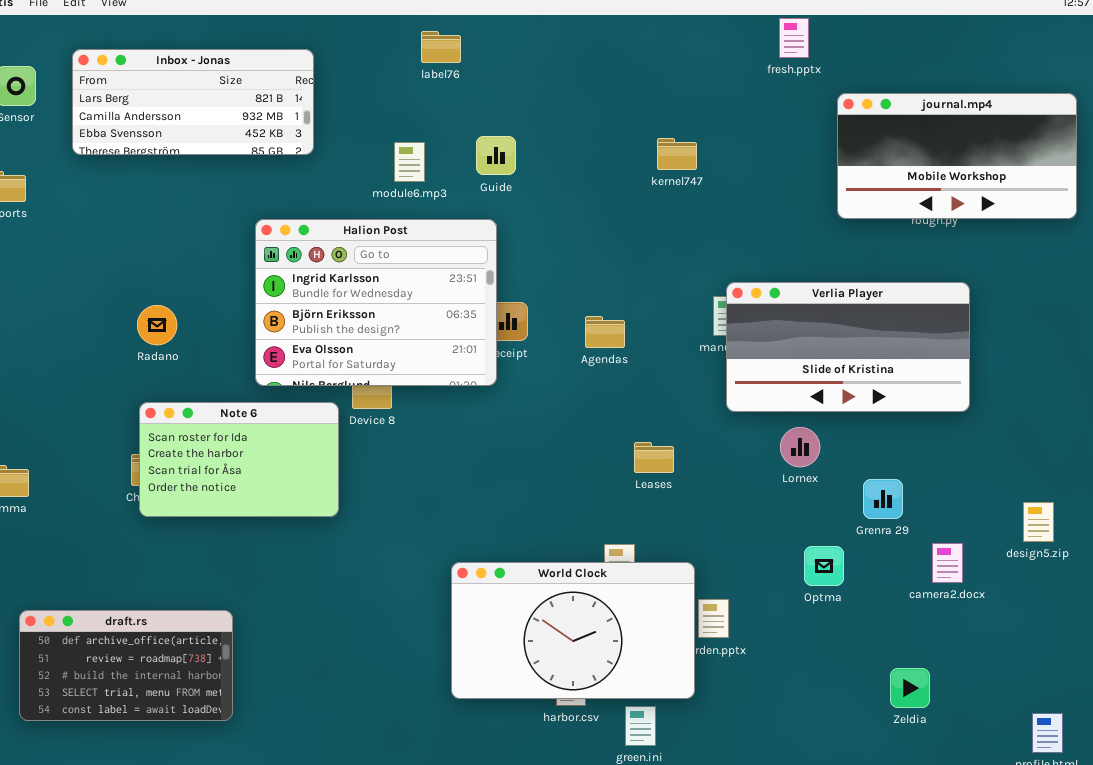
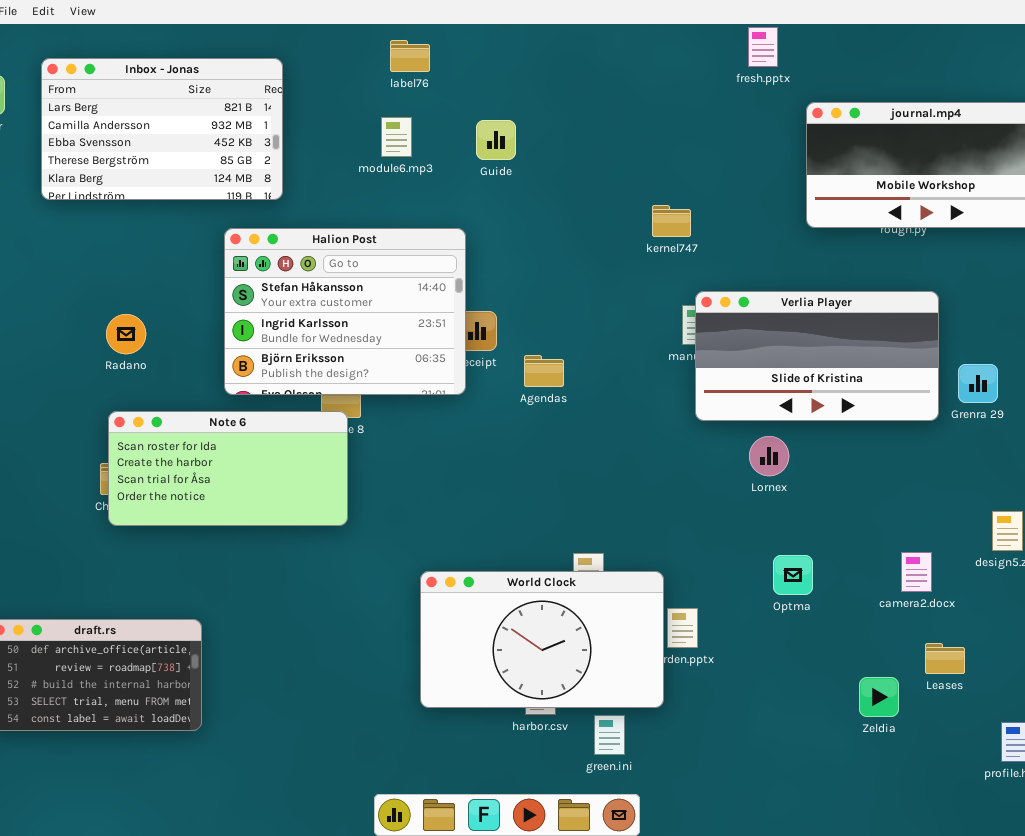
Inbox - Jonas: [72,49,314,155] -> [41,58,283,200], resized
Guide: [476,136,516,175] -> [476,120,516,160], moved
kernel747: [657,138,697,170] -> [652,205,691,237], moved
module6.mp3: [394,142,425,182] -> [381,117,412,157], moved
Halion Post: [255,219,497,386] -> [224,228,466,395], scrolled up 1 row
Agendas: [585,316,625,348] -> [524,355,564,387], moved
Note 6: [139,402,339,517] -> [108,411,348,526], resized
Leases: [634,442,674,473] -> [925,643,965,674], moved
Grenra 29: [863,479,903,519] -> [958,364,998,403], moved

